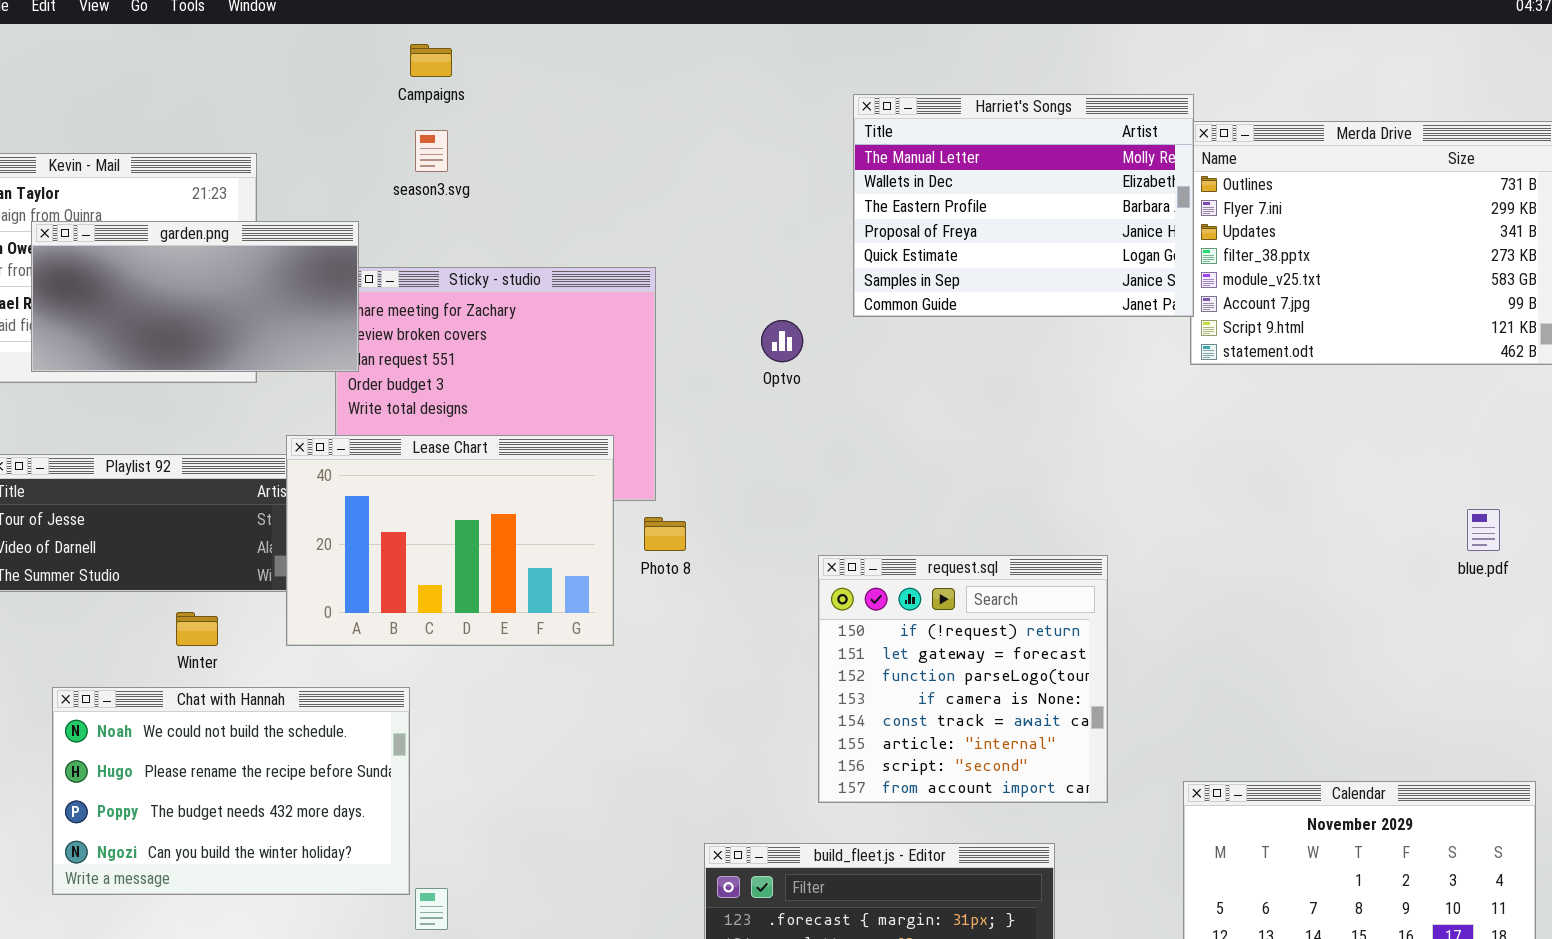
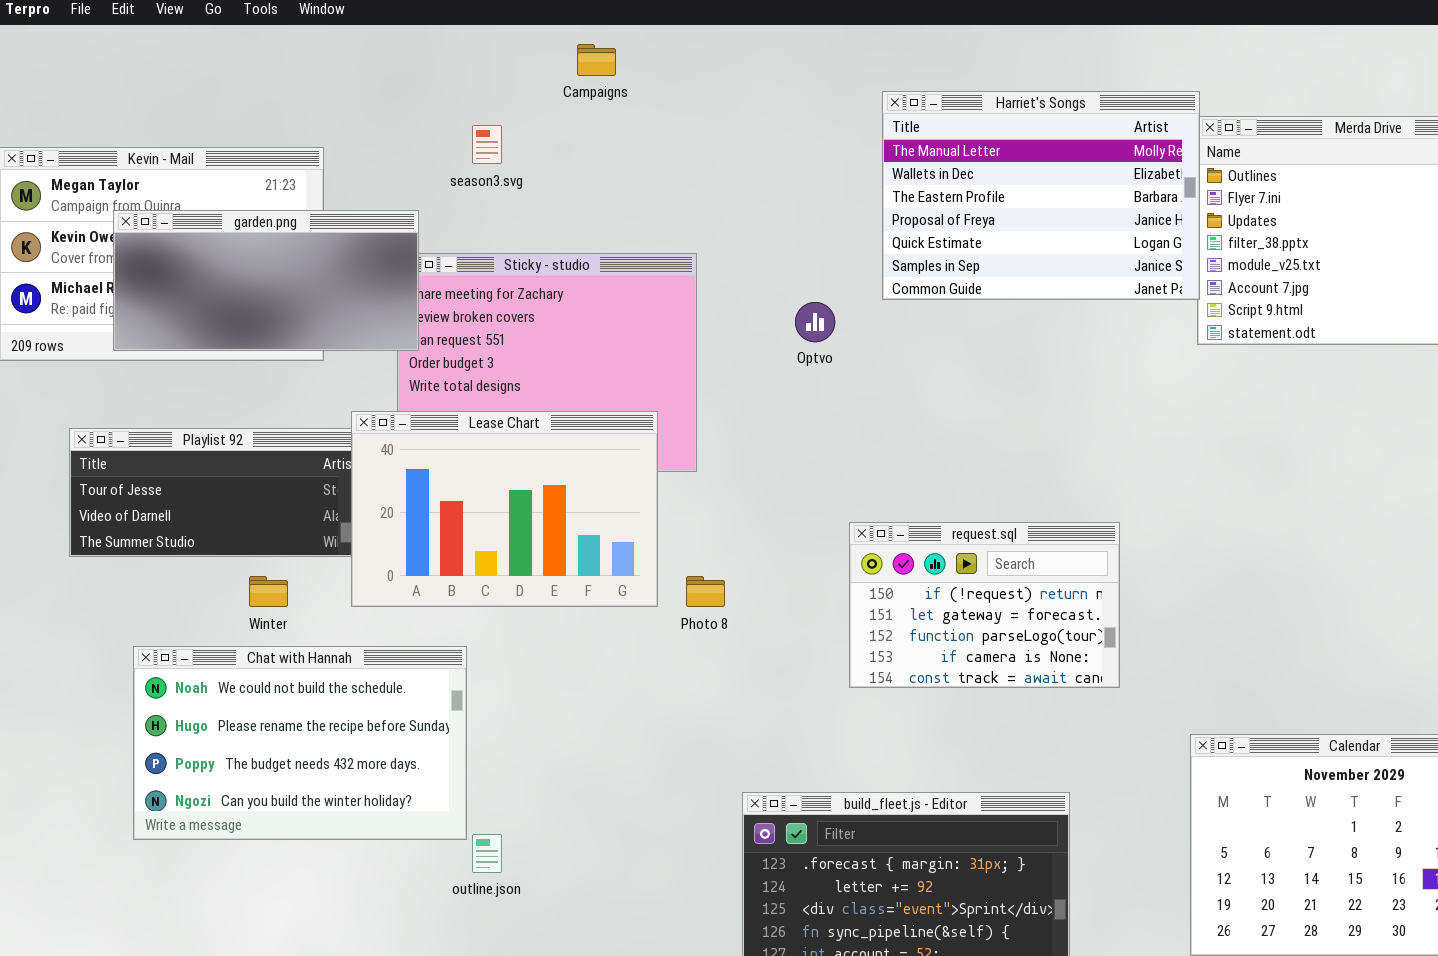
Campaigns: [410,44,452,77] -> [577,44,616,76], moved
Photo 8: [644,517,686,551] -> [686,576,725,607], moved
request.sql: [818,555,1108,803] -> [849,522,1120,688], resized

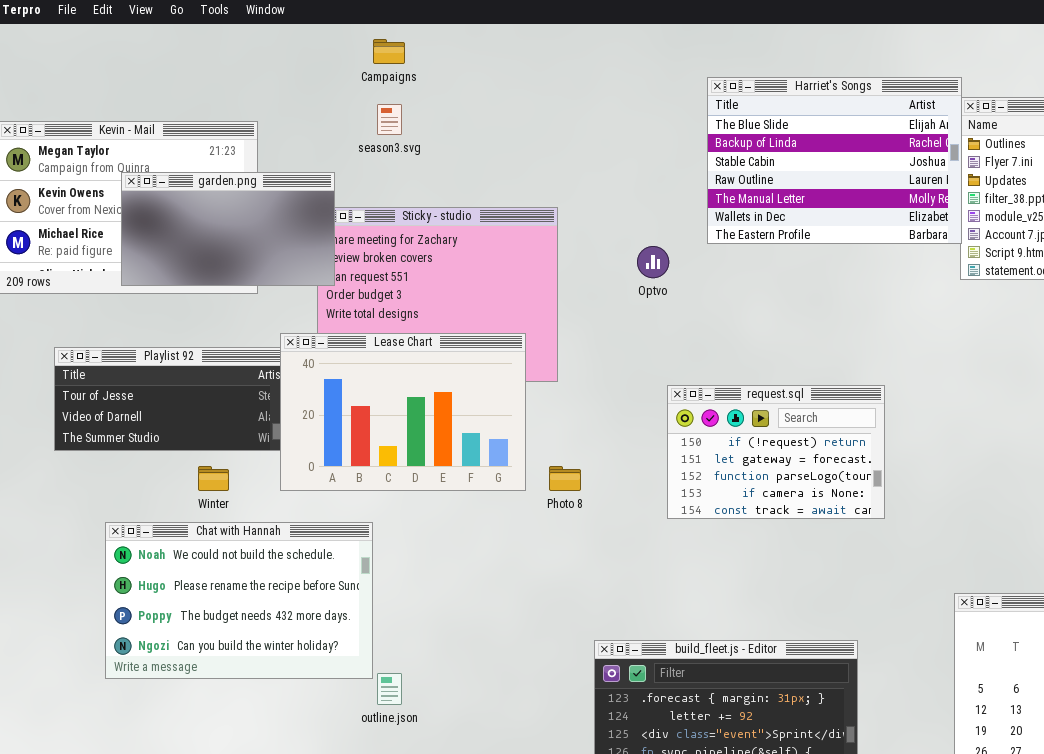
Campaigns: [577,44,616,76] -> [373,39,405,64], moved
Harriet's Songs: [882,91,1200,300] -> [707,77,962,244], scrolled up 4 rows
garden.png: [113,210,419,351] -> [121,172,335,286], resized
request.sql: [849,522,1120,688] -> [667,385,885,519], moved

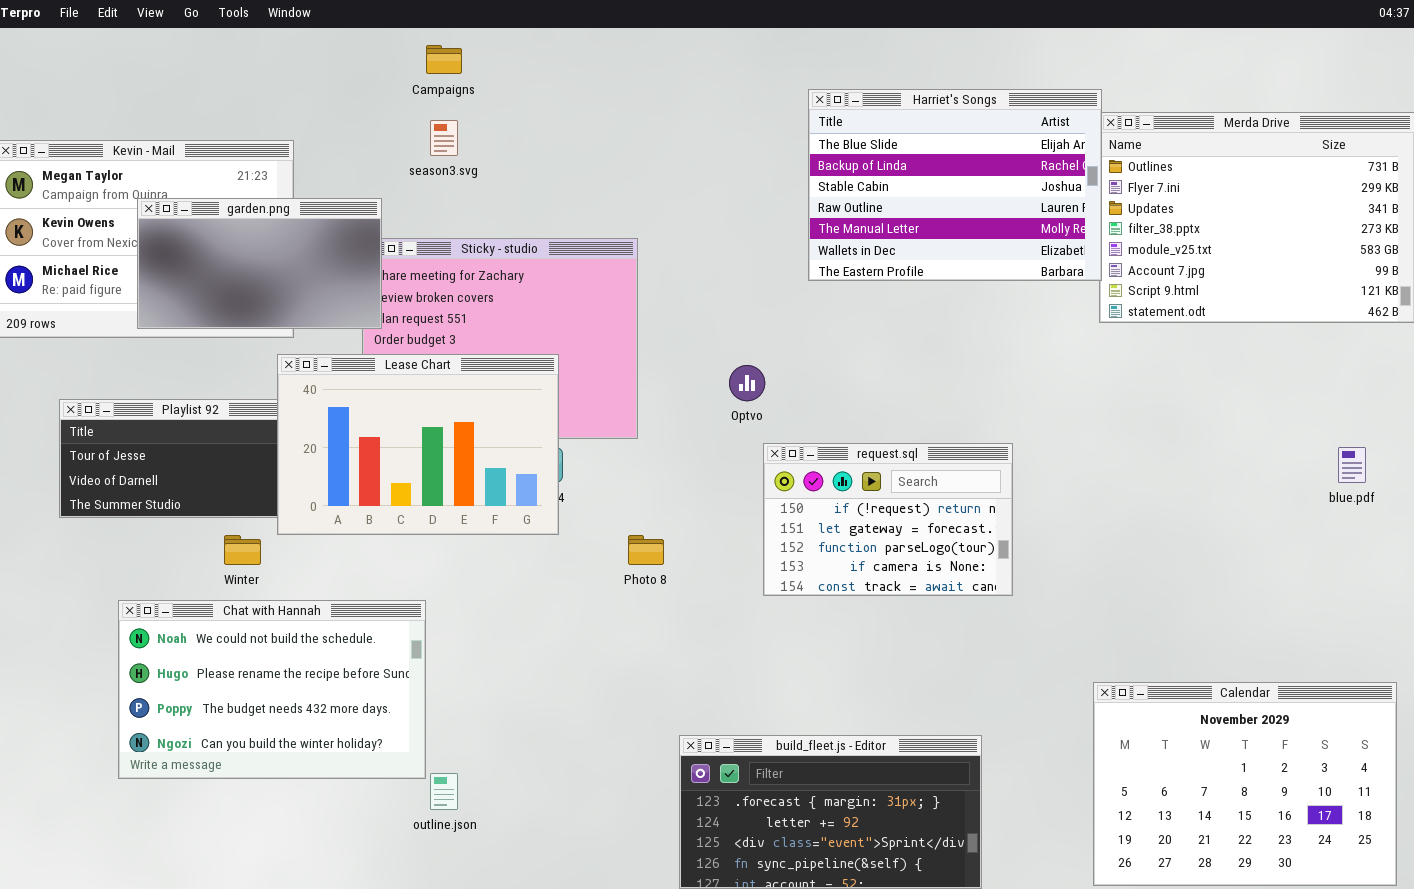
Optvo: [637,246,669,278] -> [729,365,765,401], moved
Lease Chart: [280,333,526,491] -> [277,354,559,535], moved

